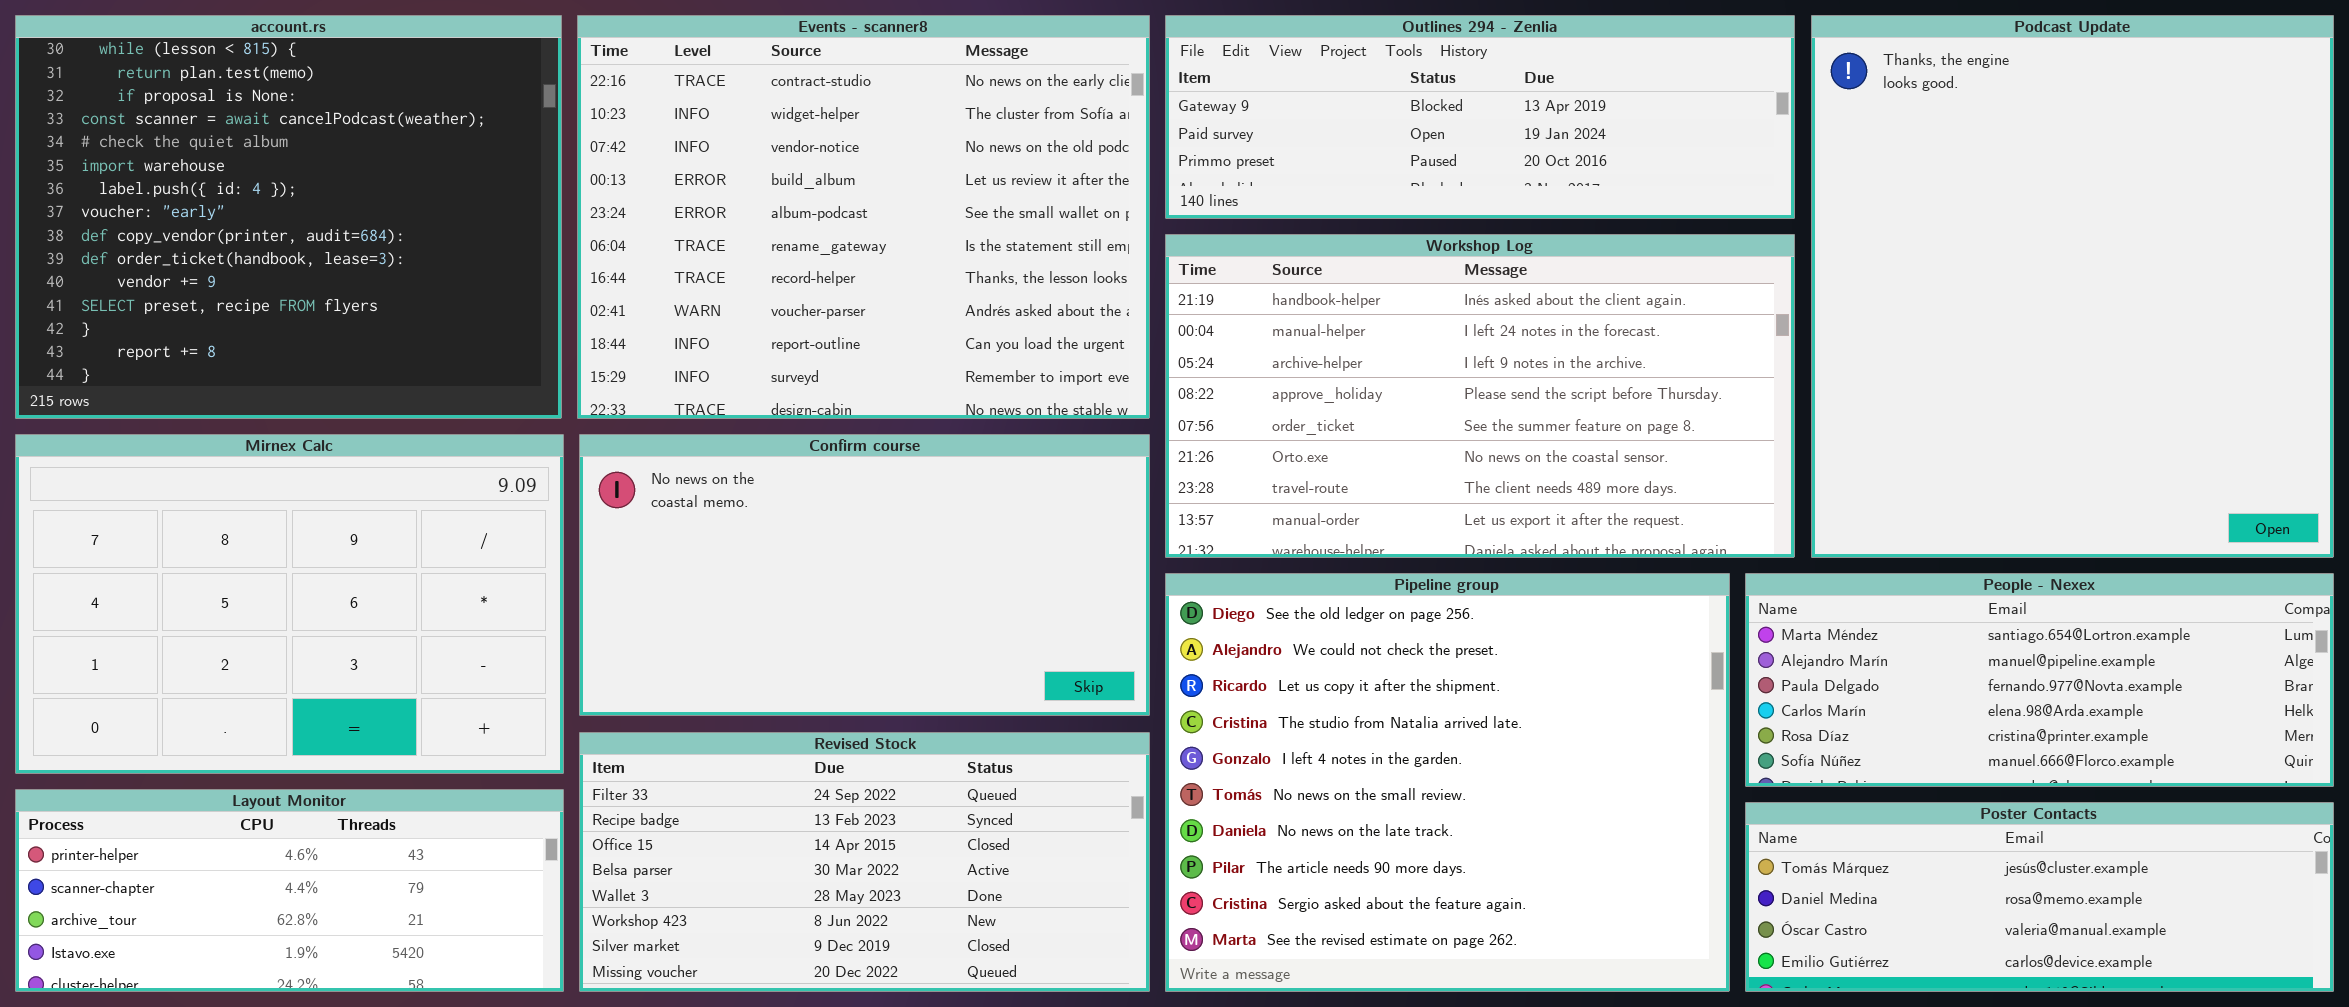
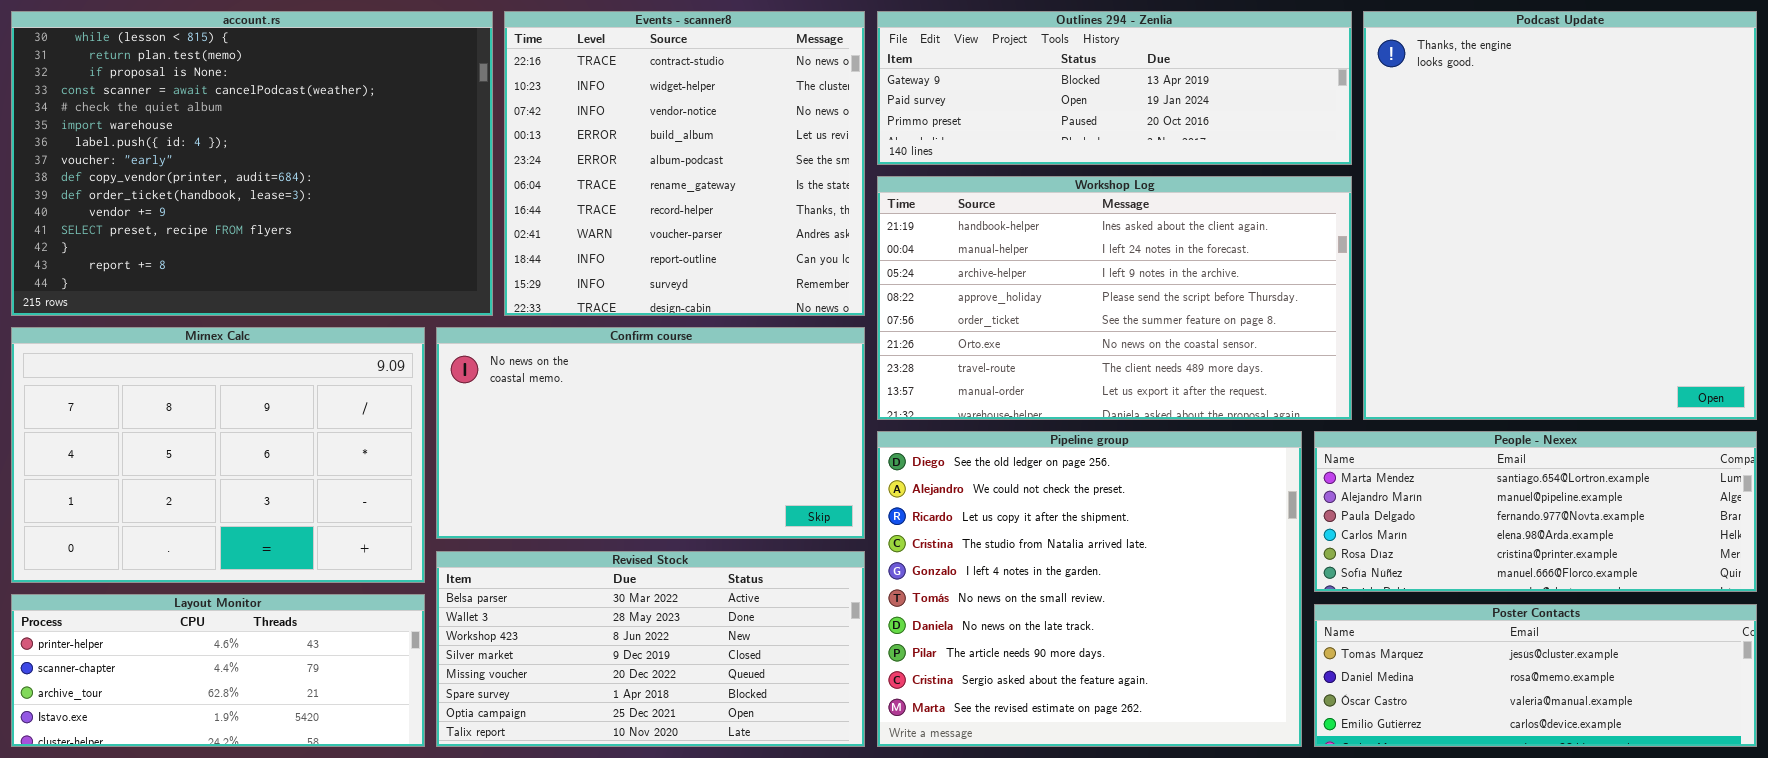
account.rs: [15,15,562,419] -> [11,11,493,316], resized
Events - scanner8: [577,15,1150,419] -> [504,11,865,316], resized
Revised Stock: [579,732,1150,992] -> [436,551,865,747], scrolled down 3 rows

